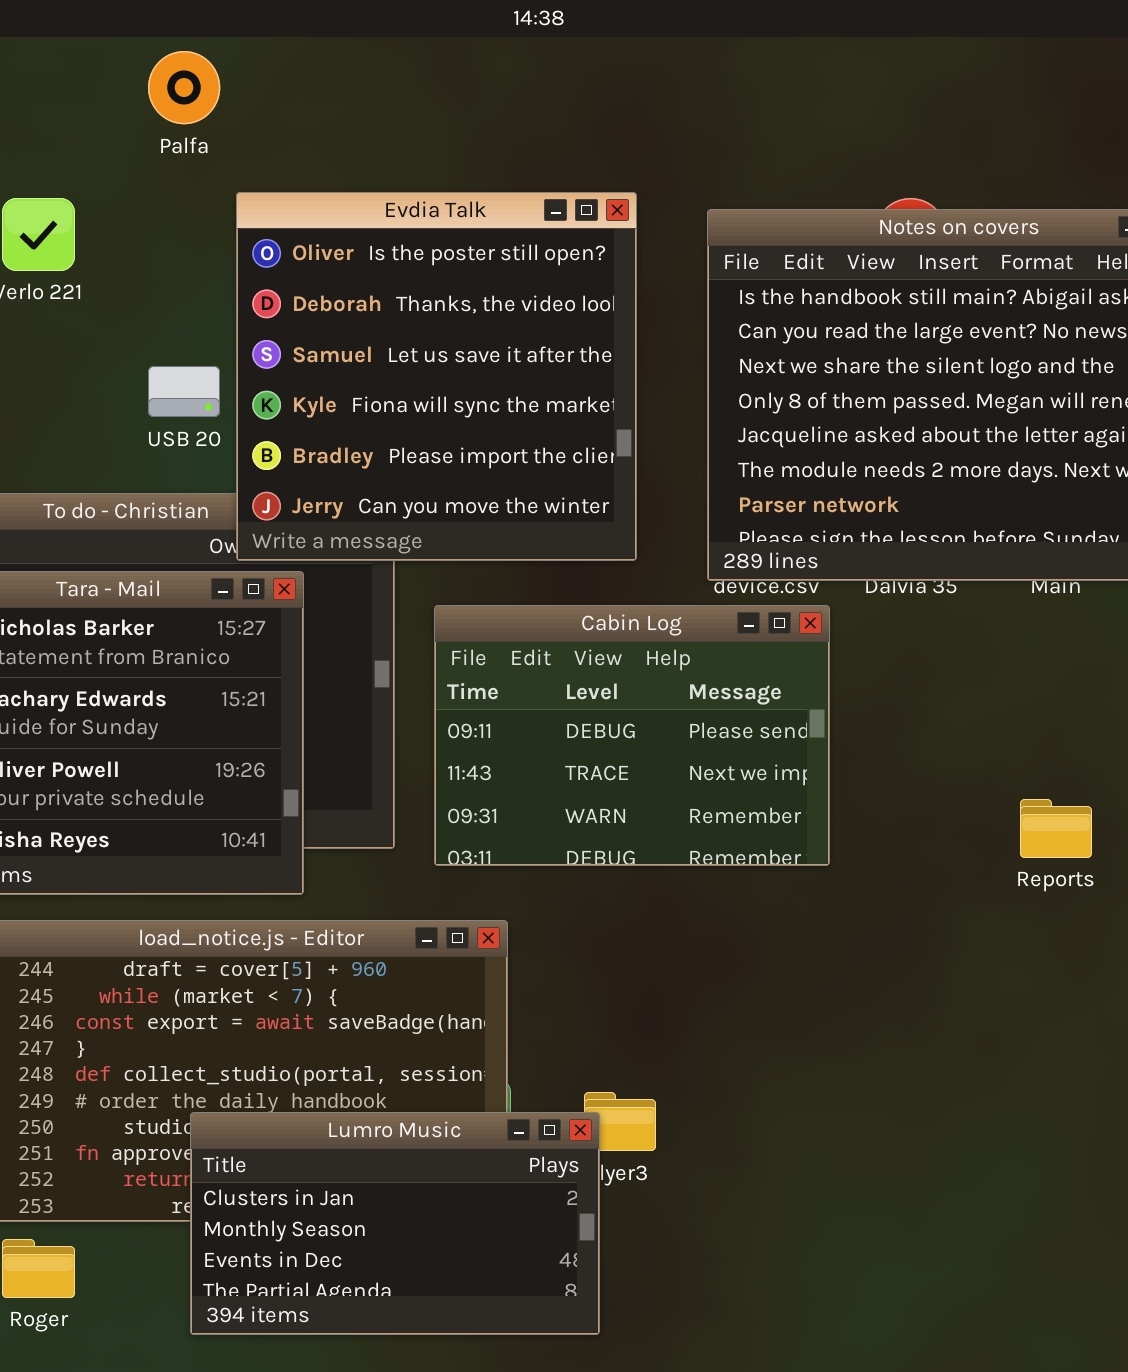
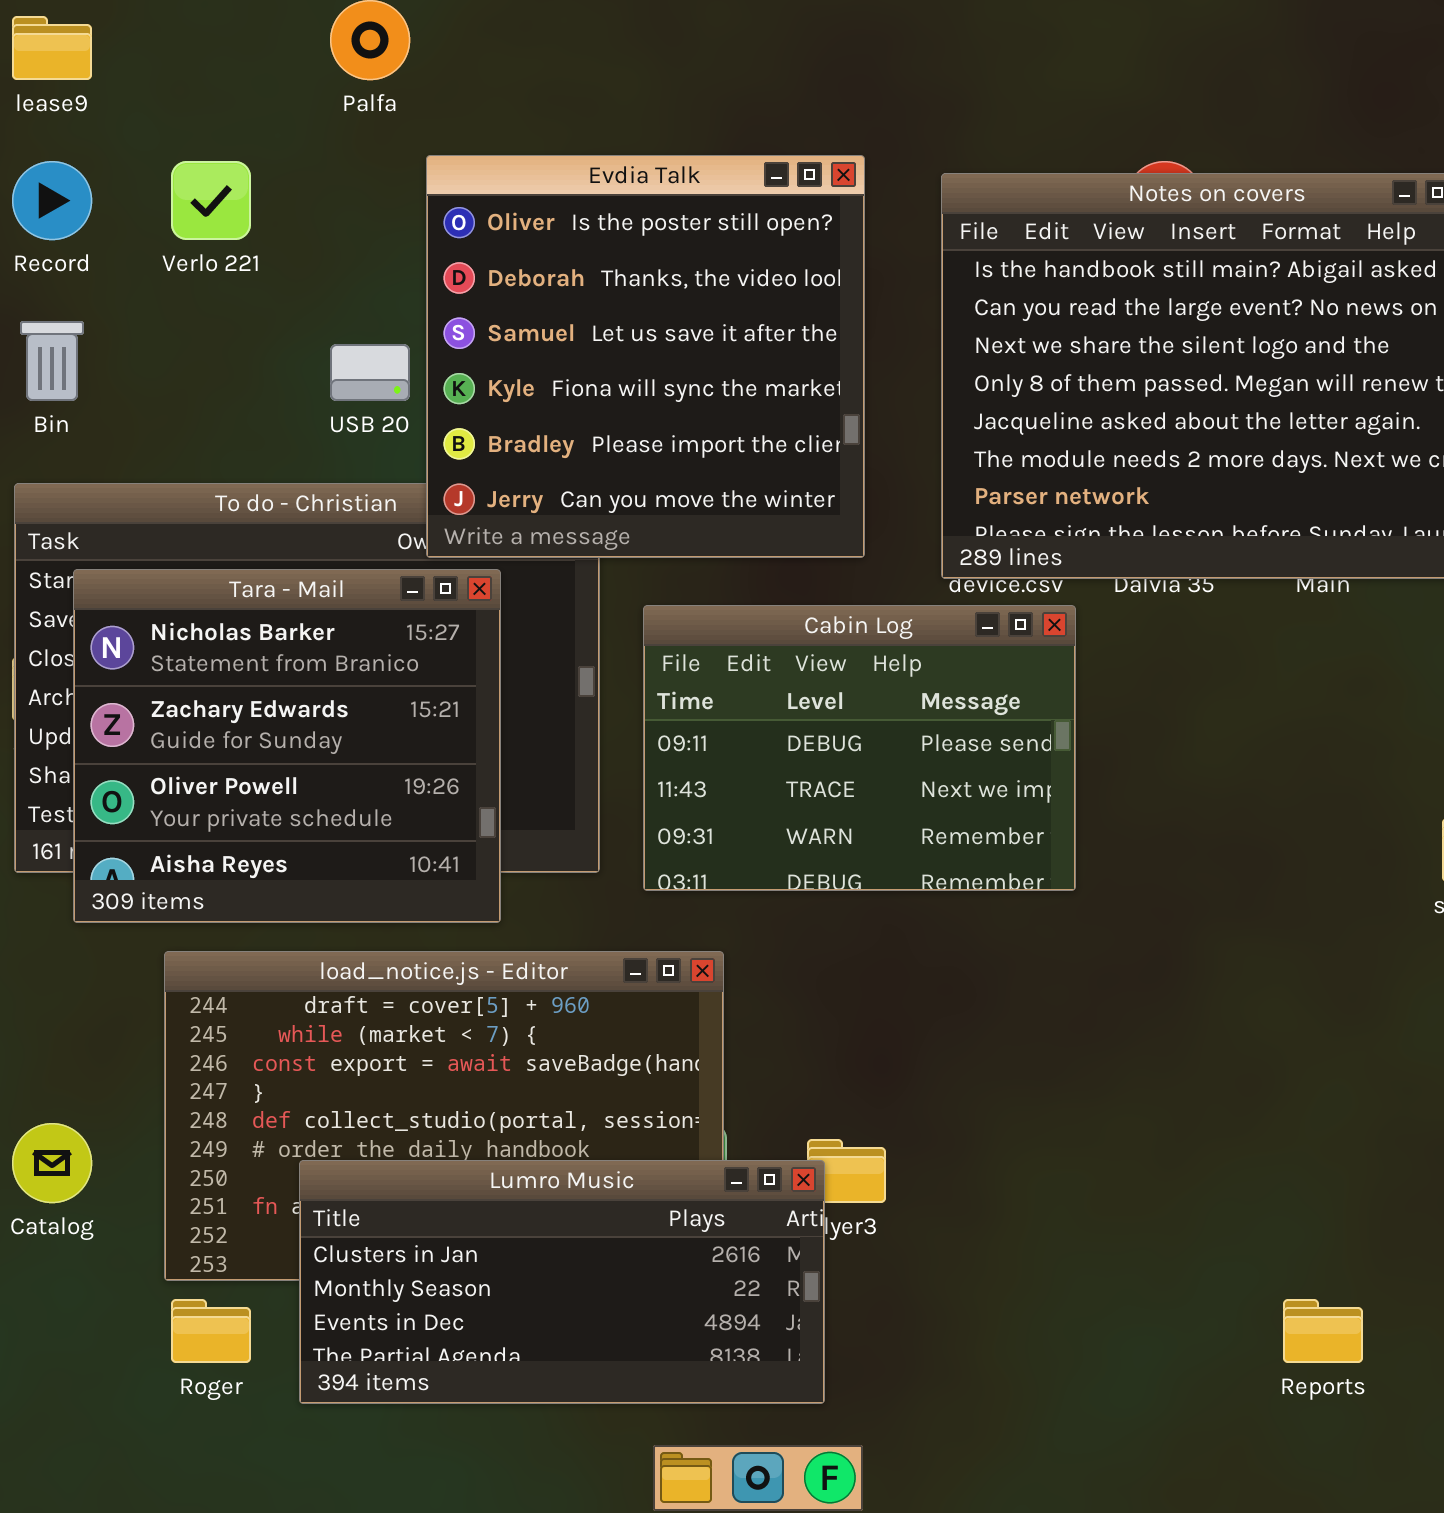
Reports: [1020,799,1092,858] -> [1283,1299,1363,1363], moved
Lumro Music: [190,1112,600,1335] -> [299,1160,825,1404], resized

